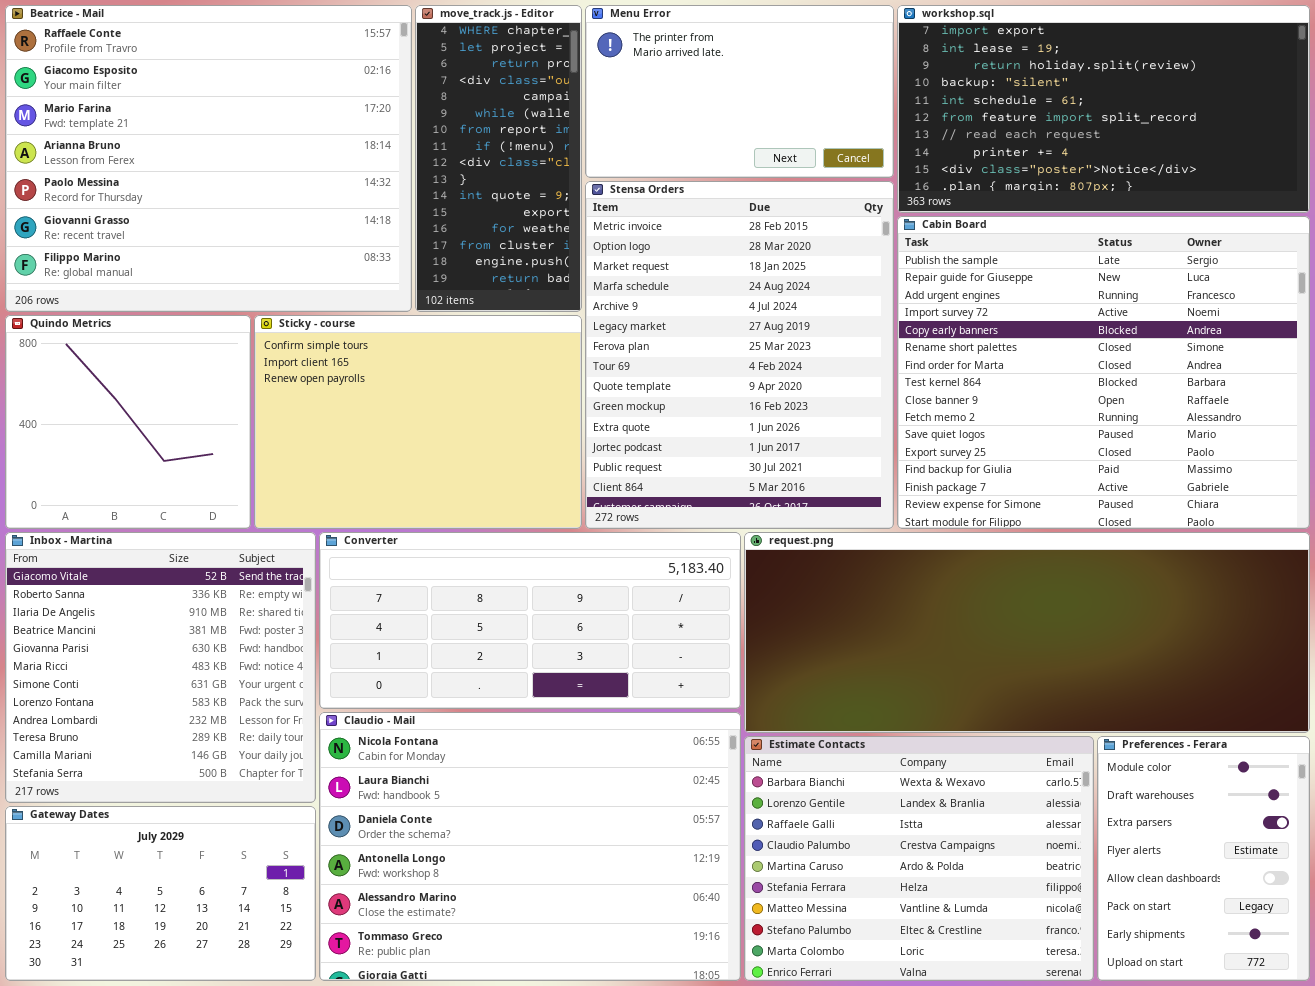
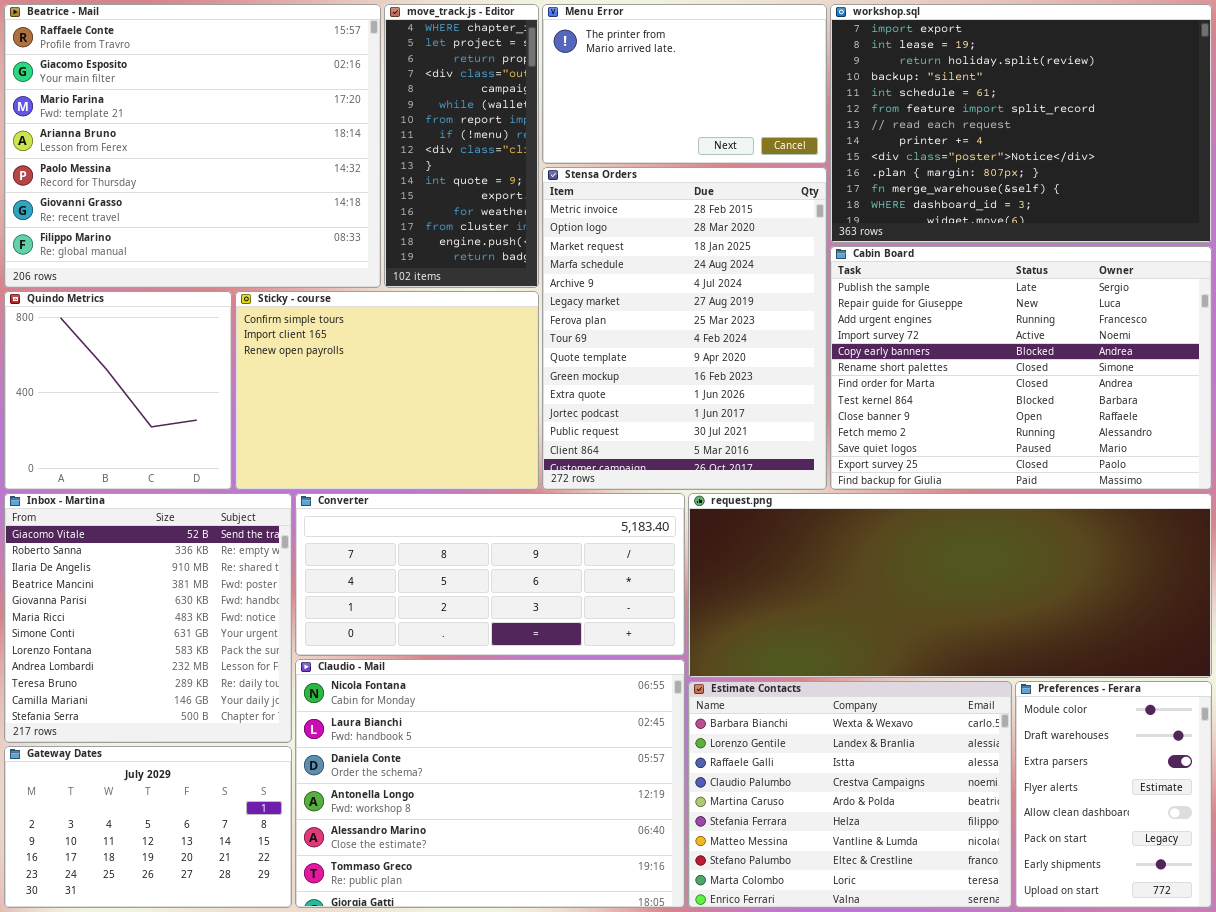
workshop.sql: [897,5,1310,213] -> [830,4,1212,243], resized
Cabin Board: [897,216,1310,529] -> [830,246,1212,490], resized

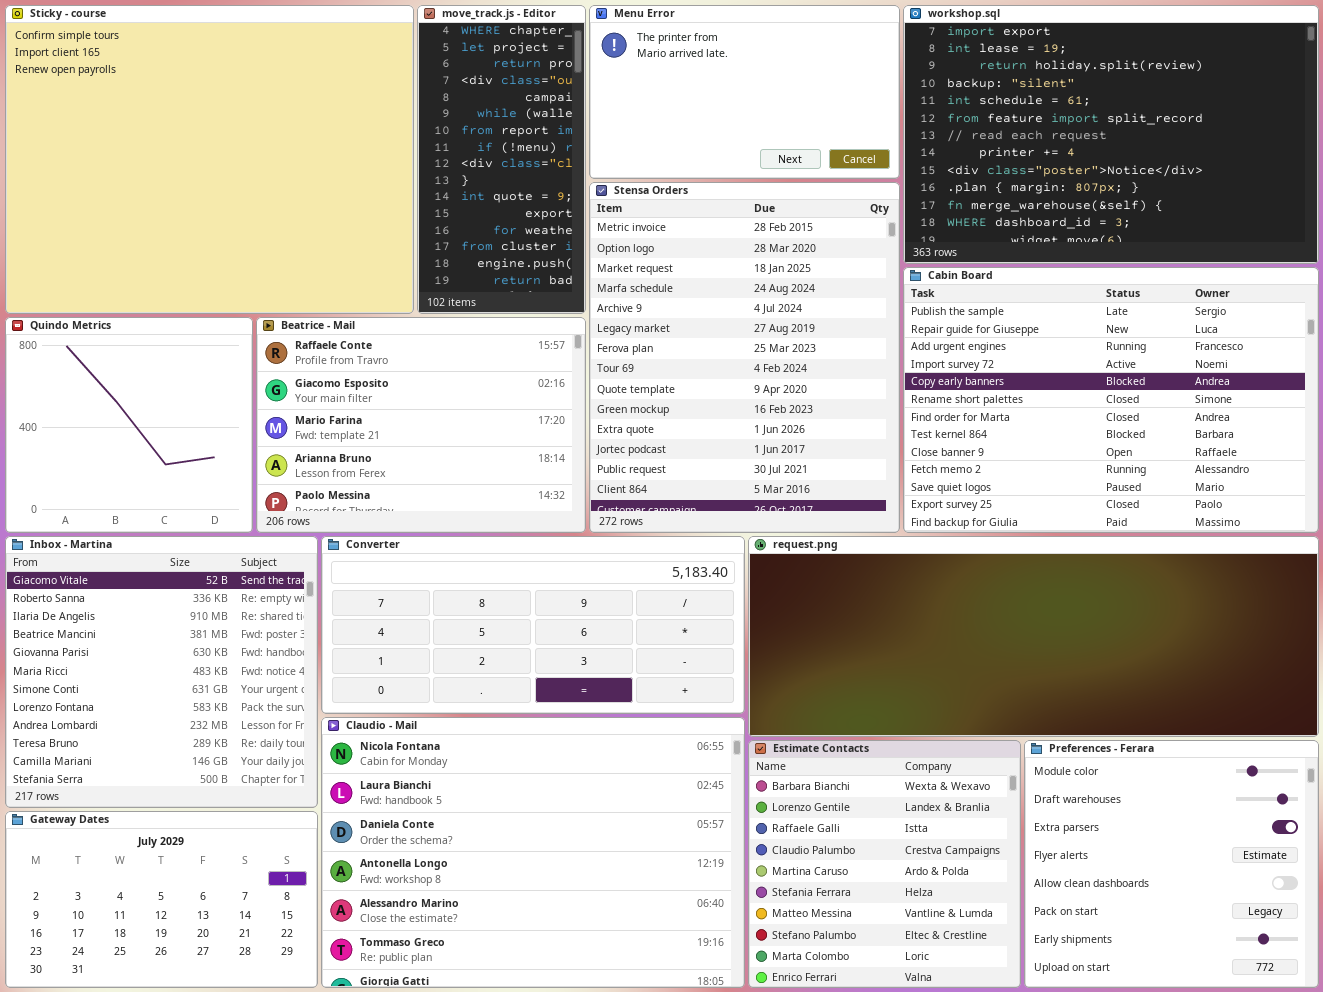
Beatrice - Mail: [4,4,381,288] -> [256,317,586,533], moved, resized
Sticky - course: [235,291,539,490] -> [5,5,414,314], moved, resized
Estimate Contacts: [688,681,1012,908] -> [748,740,1021,988], resized
Preferences - Ferara: [1015,681,1212,908] -> [1024,740,1319,988], resized

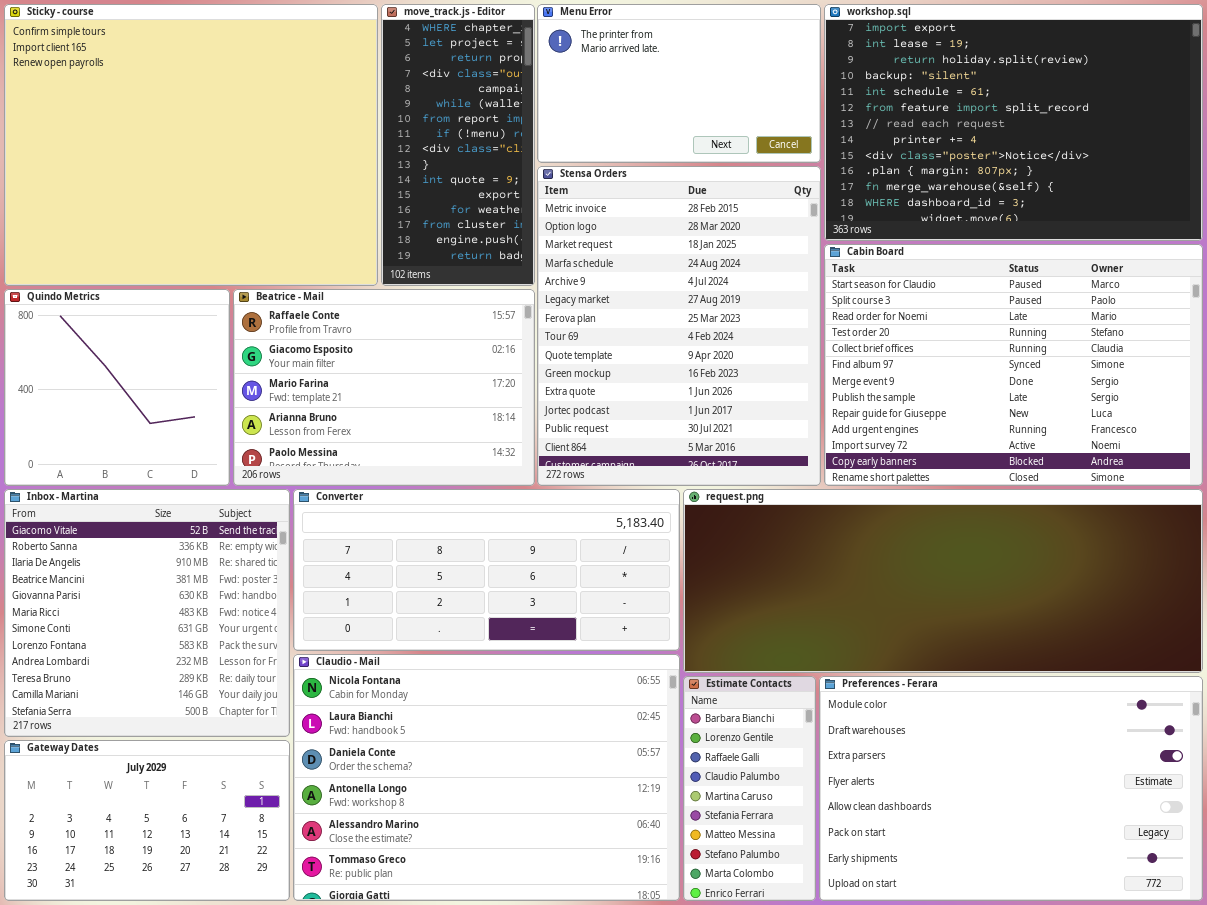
Cabin Board: [903,267,1319,533] -> [824,244,1203,486], scrolled up 7 rows
Estimate Contacts: [748,740,1021,988] -> [683,676,816,901], resized
Preferences - Ferara: [1024,740,1319,988] -> [819,676,1203,901], resized

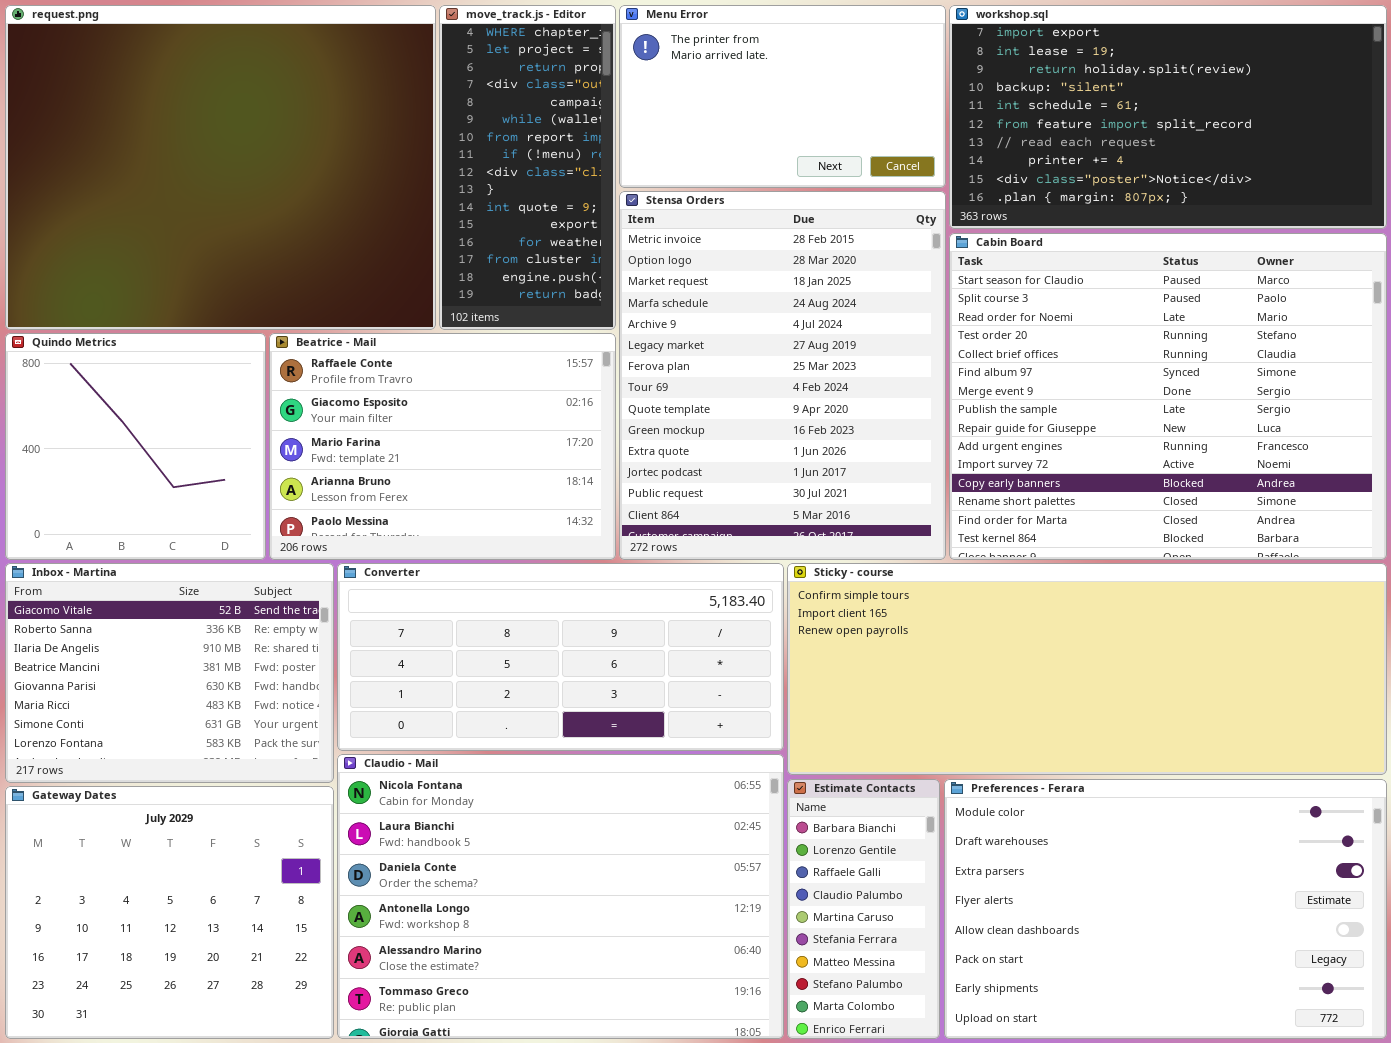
Sticky - course: [4,4,378,286] -> [787,563,1387,775], moved, resized
workshop.sql: [824,4,1203,241] -> [949,5,1387,229], resized
Cabin Board: [824,244,1203,486] -> [949,233,1387,560], resized
Inbox - Martina: [4,489,290,737] -> [5,563,334,783], resized
request.png: [683,489,1203,673] -> [5,5,436,330], moved, resized
Gateway Dates: [4,740,290,901] -> [5,786,334,1039], resized

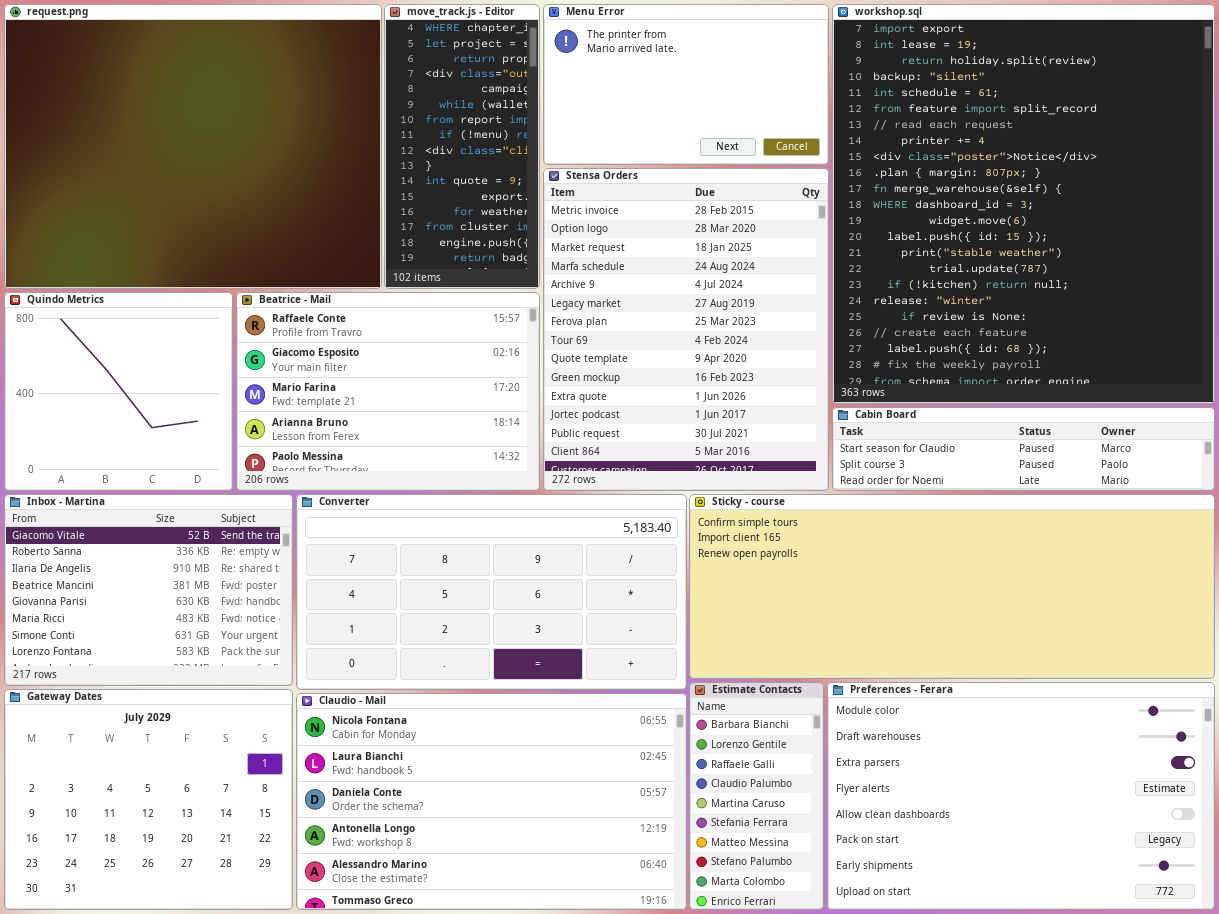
workshop.sql: [949,5,1387,229] -> [832,4,1215,404], resized
Cabin Board: [949,233,1387,560] -> [832,407,1215,491], resized
Converter: [337,563,784,751] -> [296,494,687,690], resized
Claudio - Mail: [337,754,784,1039] -> [296,693,687,910], resized

